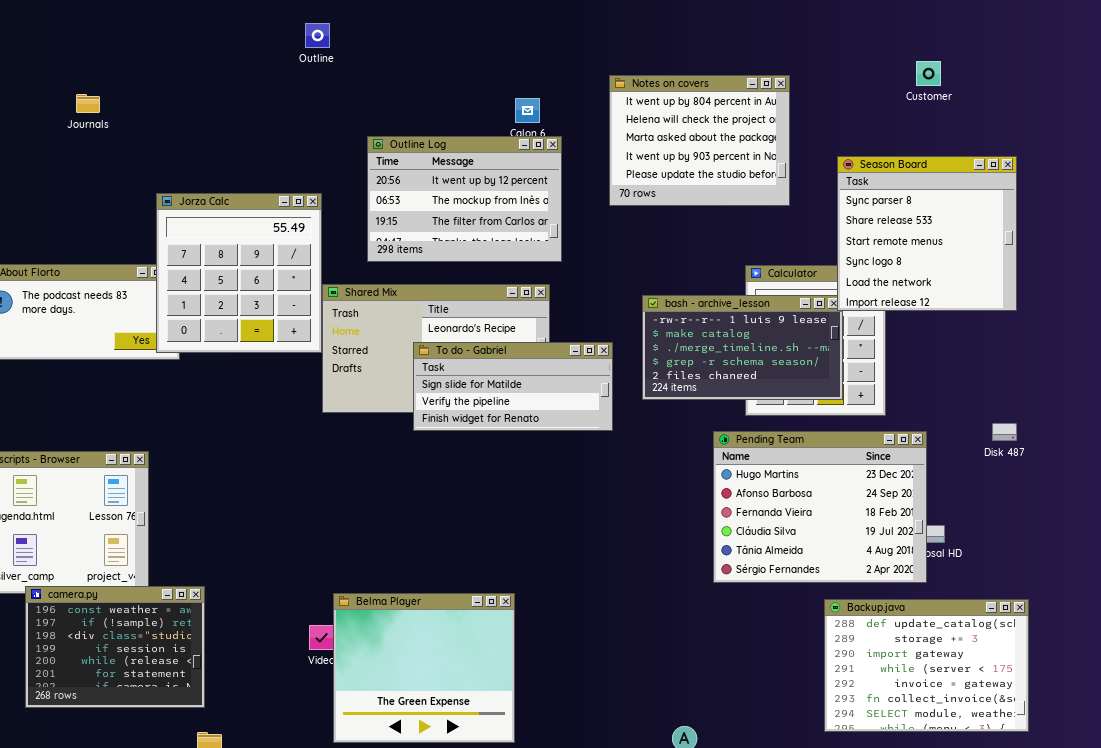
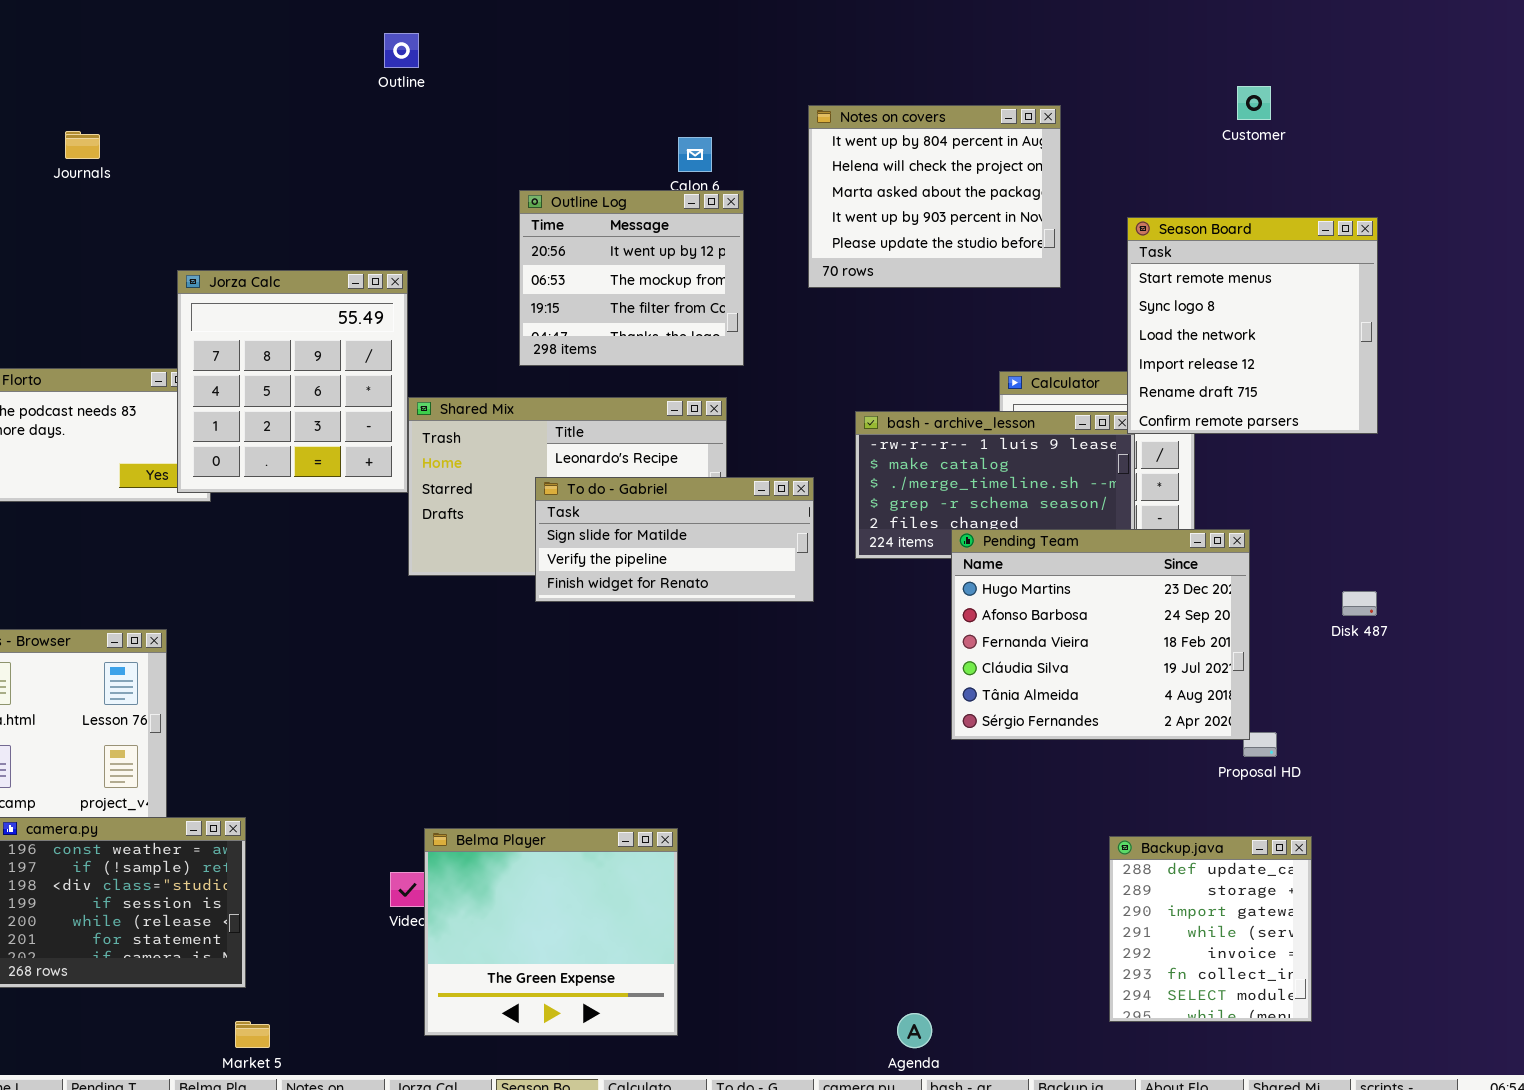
Outline Log: [367,136,562,262] -> [519,190,744,366], resized
Season Board: [837,156,1017,311] -> [1127,217,1378,434], scrolled down 2 rows
Pending Team: [713,431,927,583] -> [951,529,1250,740], moved
Backup.java: [824,599,1029,732] -> [1109,836,1312,1022], resized

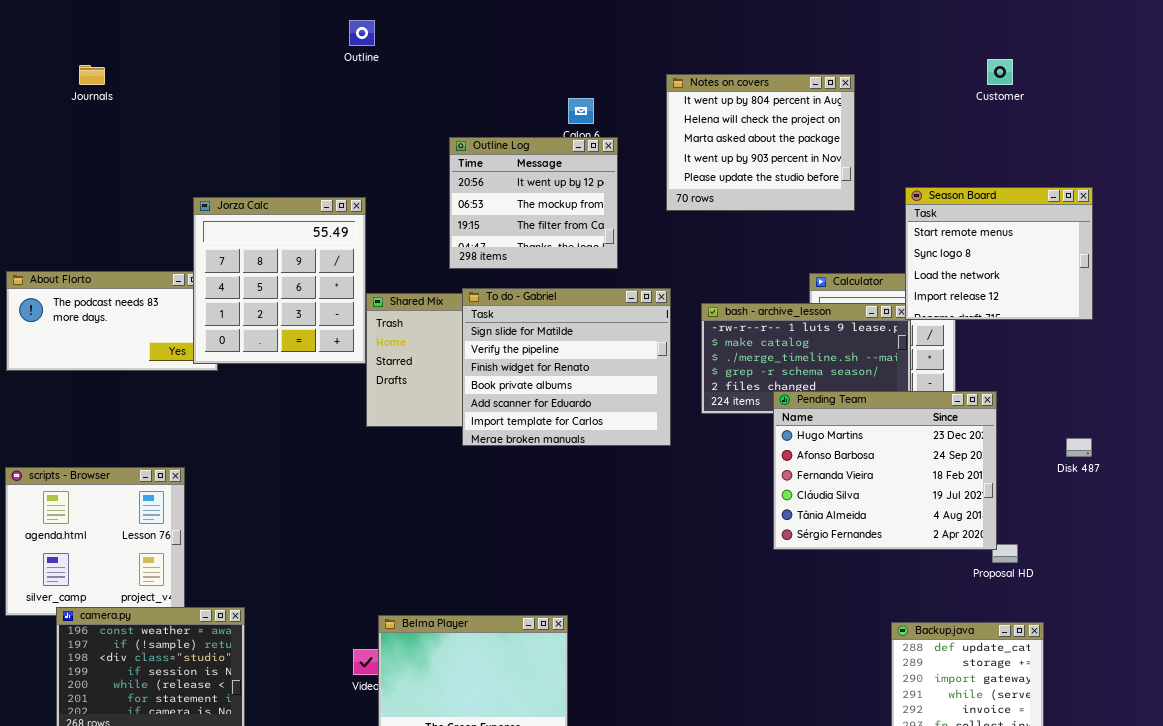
Journals: [65,131,100,159] -> [79,65,105,85], moved
Season Board: [1127,217,1378,434] -> [905,187,1093,320], resized
To do - Gabriel: [535,477,814,602] -> [462,288,671,446], resized

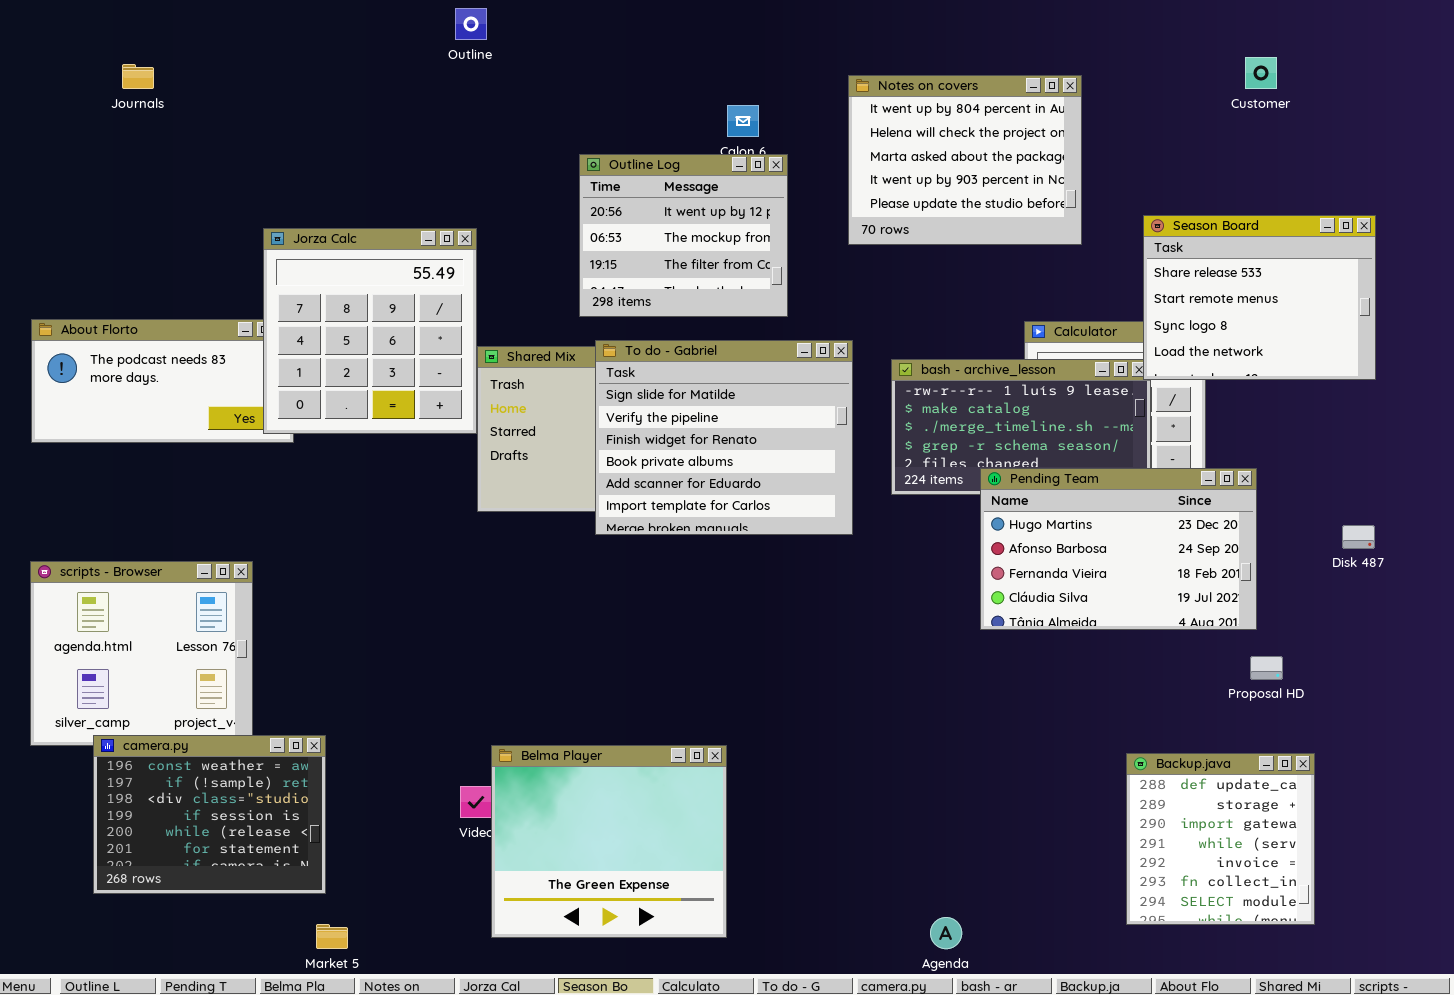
Season Board: [905,187,1093,320] -> [1143,215,1376,380], scrolled up 1 row
Pending Team: [773,391,997,550] -> [980,468,1257,630], resized

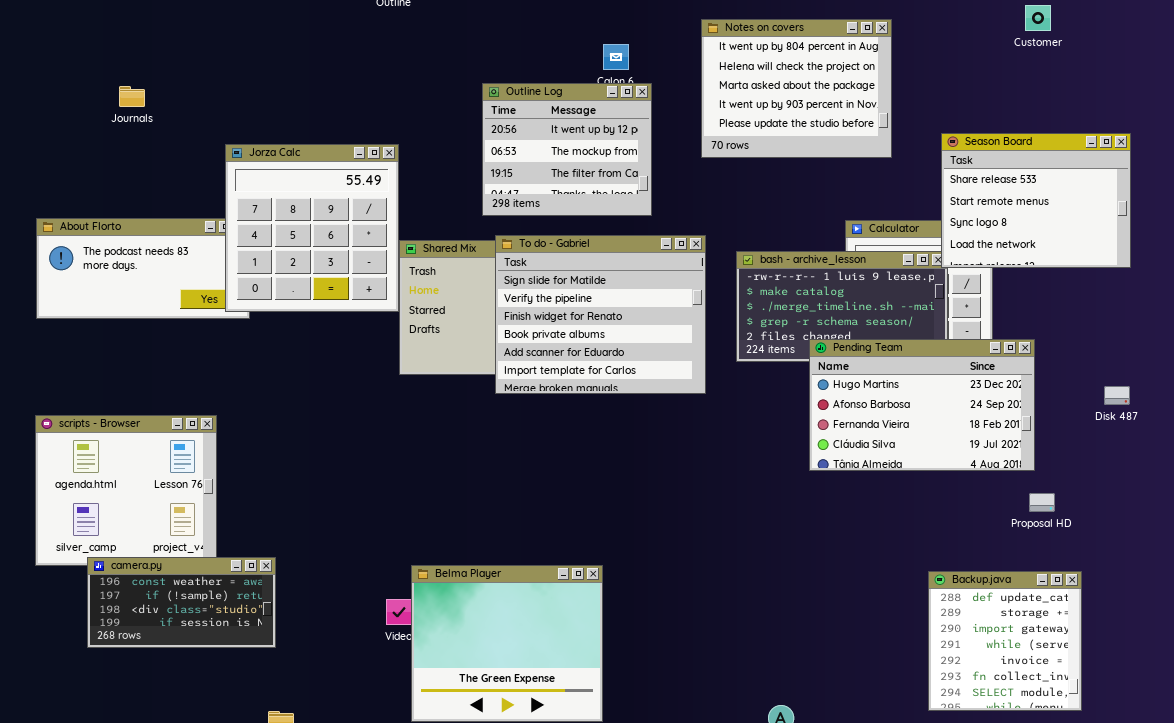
Journals: [122,64,154,89] -> [119,86,145,107], moved
camera.py: [93,735,326,894] -> [87,557,276,648], resized

